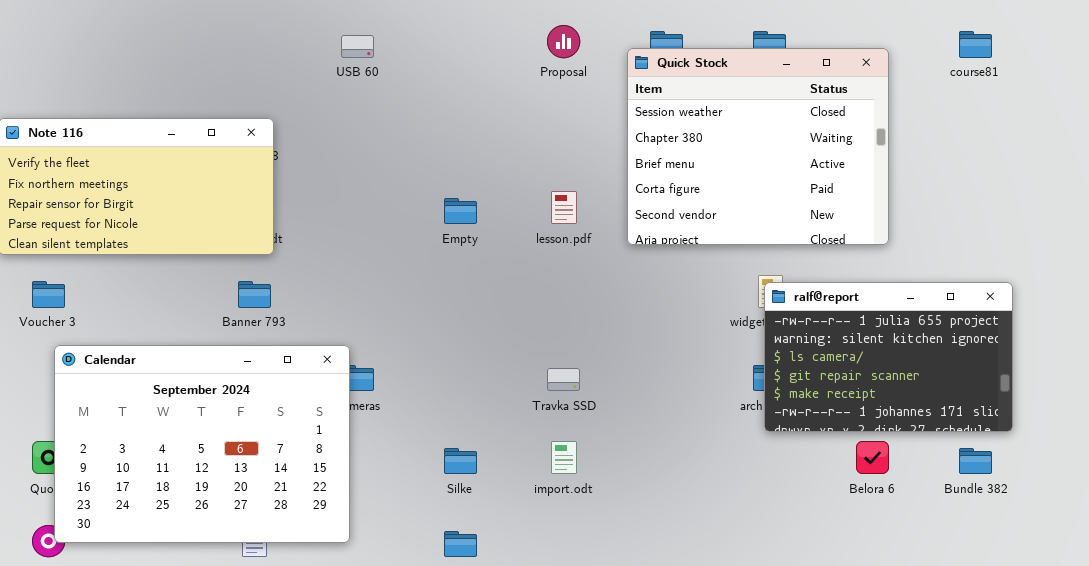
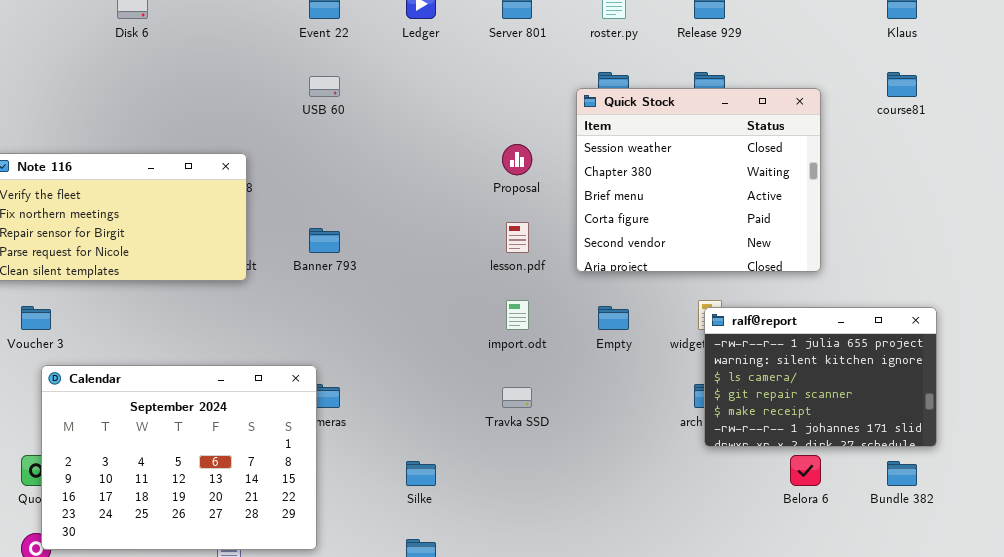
Proposal: [547,25,580,58] -> [502,144,532,175], moved
Empty: [444,198,477,224] -> [598,306,629,330], moved
Banner 793: [238,281,271,308] -> [309,228,340,253], moved
import.odt: [551,441,577,474] -> [506,300,529,330], moved

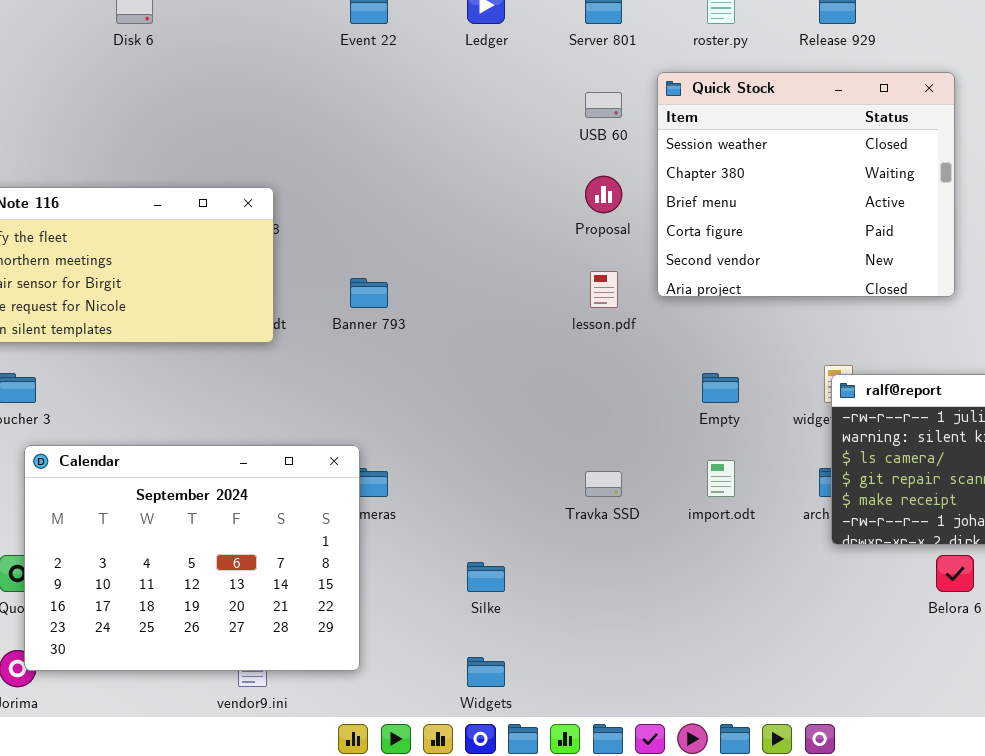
USB 60: [309,76,340,97] -> [585,92,622,118], moved
Quick Stock: [576,88,821,272] -> [657,72,955,297], moved
import.odt: [506,300,529,330] -> [707,460,735,497], moved

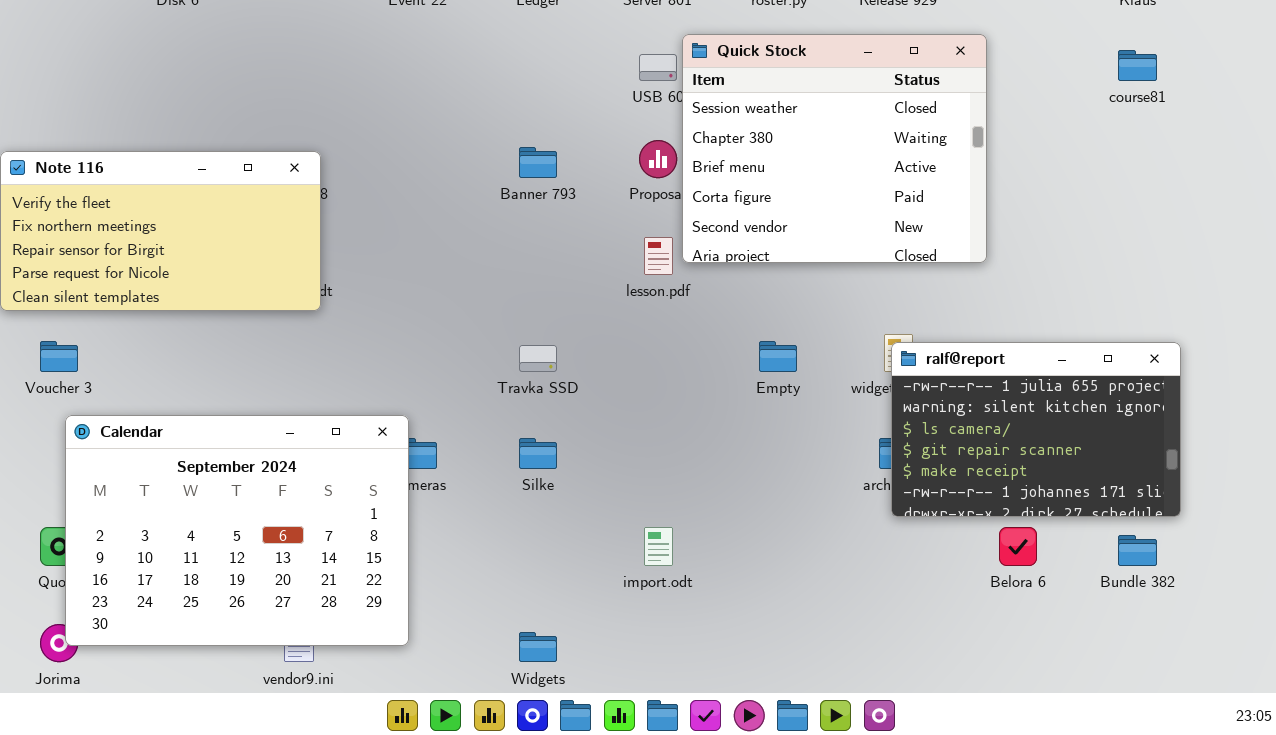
Quick Stock: [657,72,955,297] -> [682,34,987,263], moved
Banner 793: [350,278,388,308] -> [519,147,557,178], moved
import.odt: [707,460,735,497] -> [644,527,673,566], moved
Travka SSD: [585,471,622,497] -> [519,345,557,372], moved
Silke: [467,562,505,592] -> [519,438,557,469], moved

